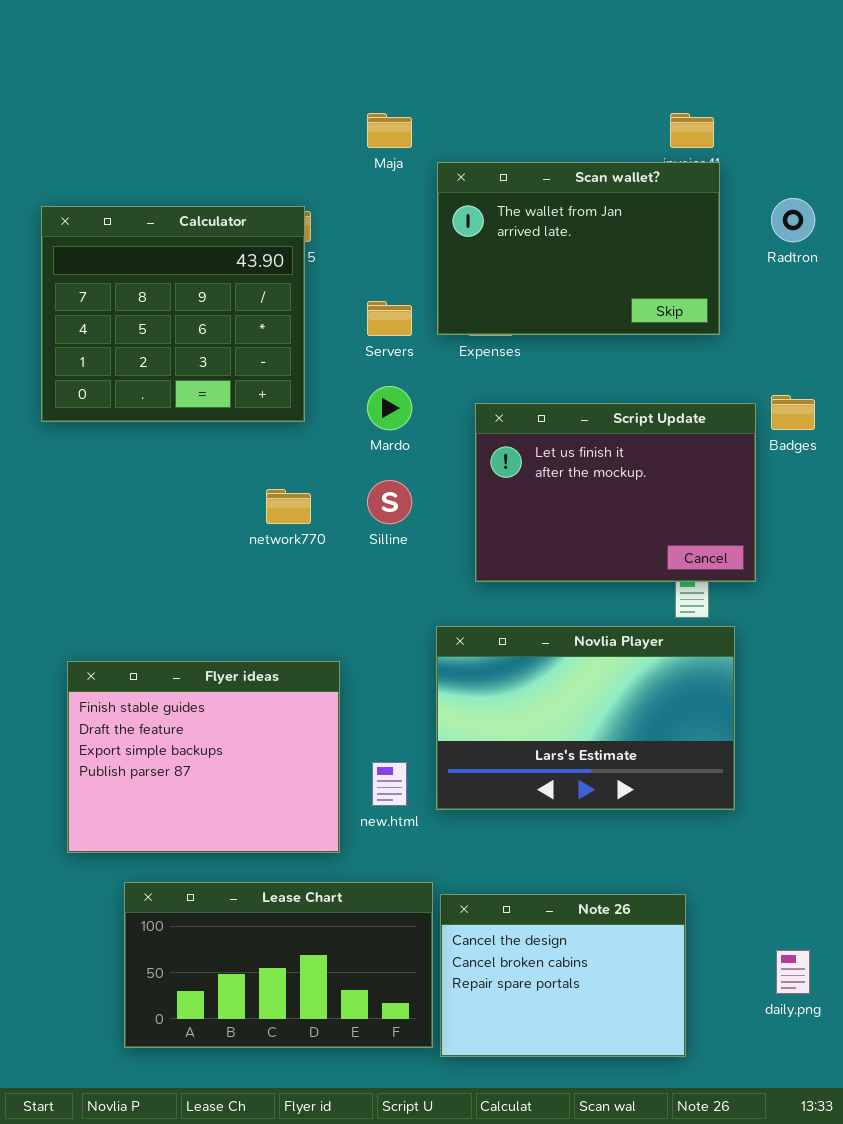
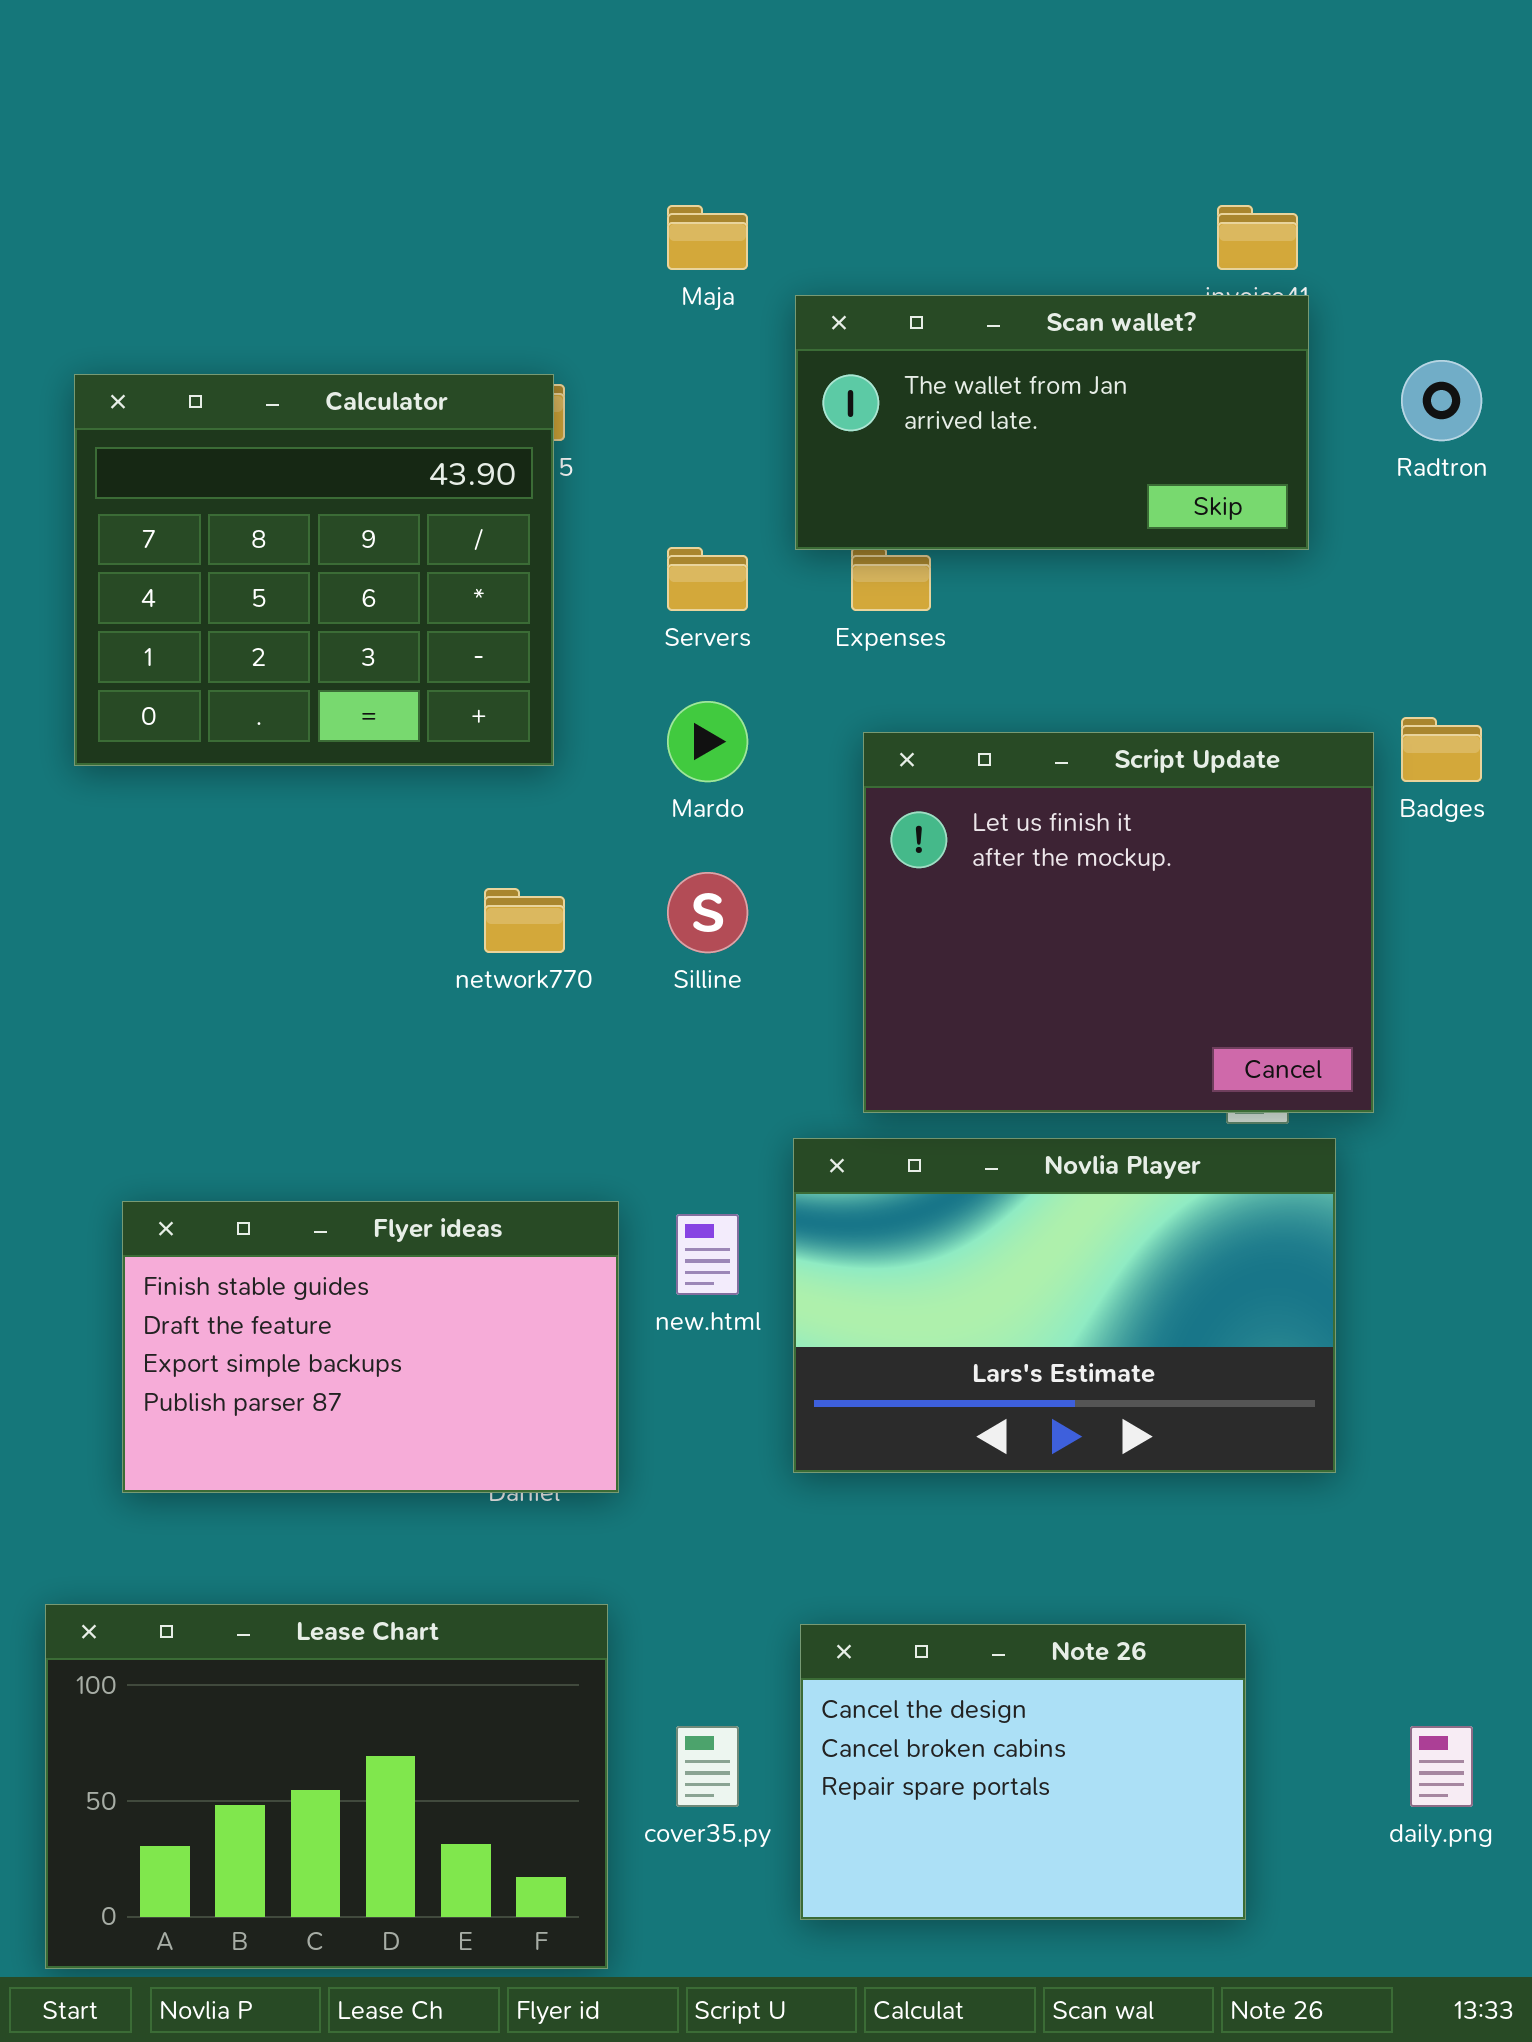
Scan wallet?: [437,162,720,335] -> [795,295,1309,550], resized
Script Update: [475,403,756,582] -> [863,732,1374,1113], resized
Flyer ideas: [67,661,340,853] -> [122,1201,619,1493], resized
new.html: [372,762,407,806] -> [676,1214,739,1295], moved
Lease Chart: [124,882,433,1048] -> [45,1604,608,1969], moved, resized

